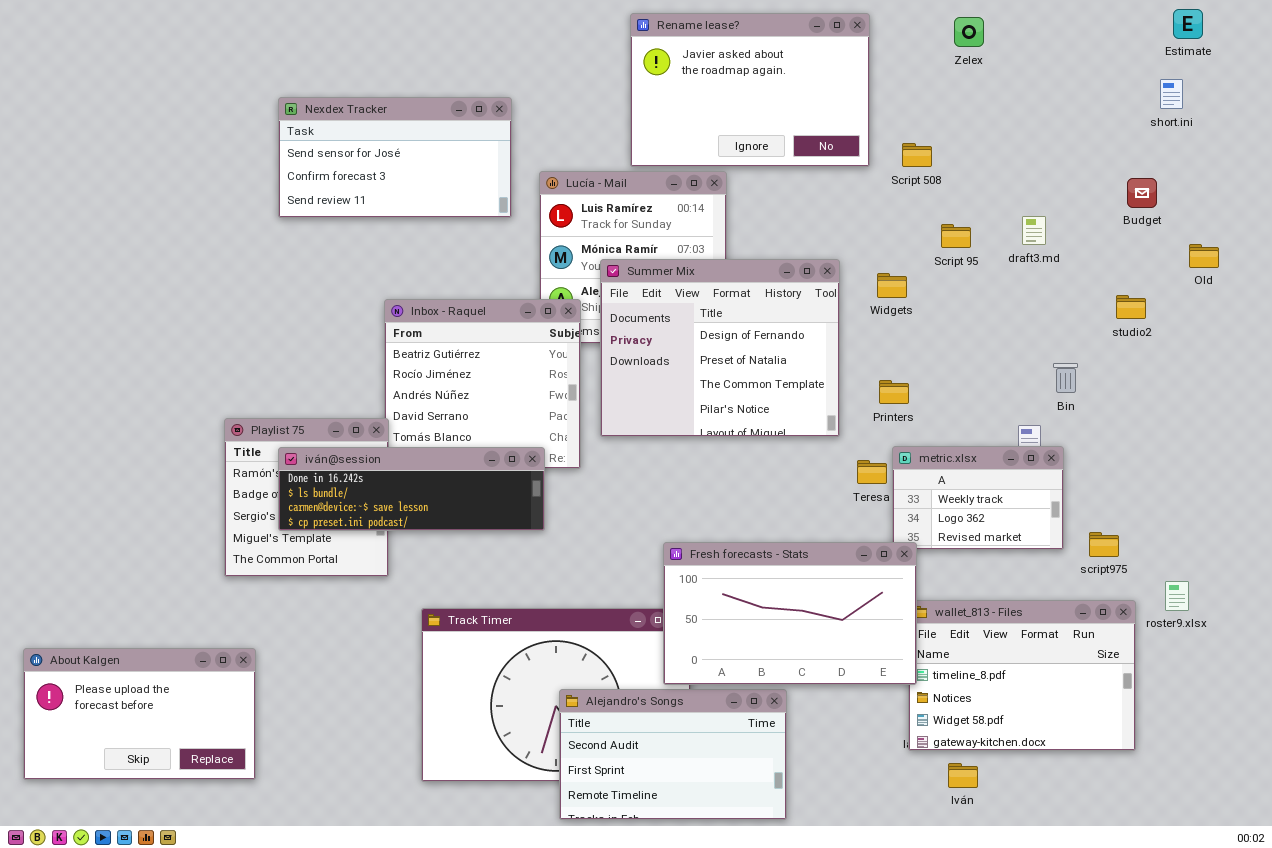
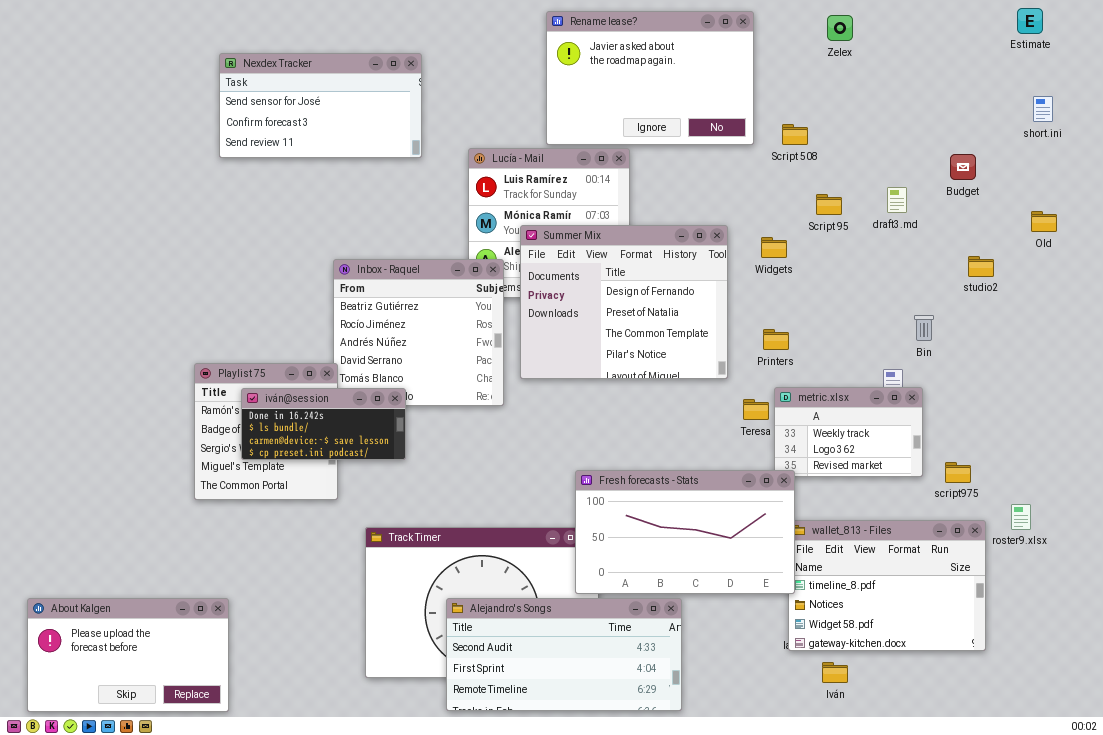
short.ini: [1160,79,1183,109] -> [1033,96,1053,122], moved
Nexdex Tracker: [278,97,512,218] -> [219,53,422,158], moved
Budget: [1127,178,1157,208] -> [950,154,976,180], moved
iván@session: [278,447,545,531] -> [241,388,406,460], resized
About Kalgen: [23,648,256,780] -> [27,598,229,712], moved
Alejandro's Songs: [559,689,787,820] -> [446,598,682,711], resized

